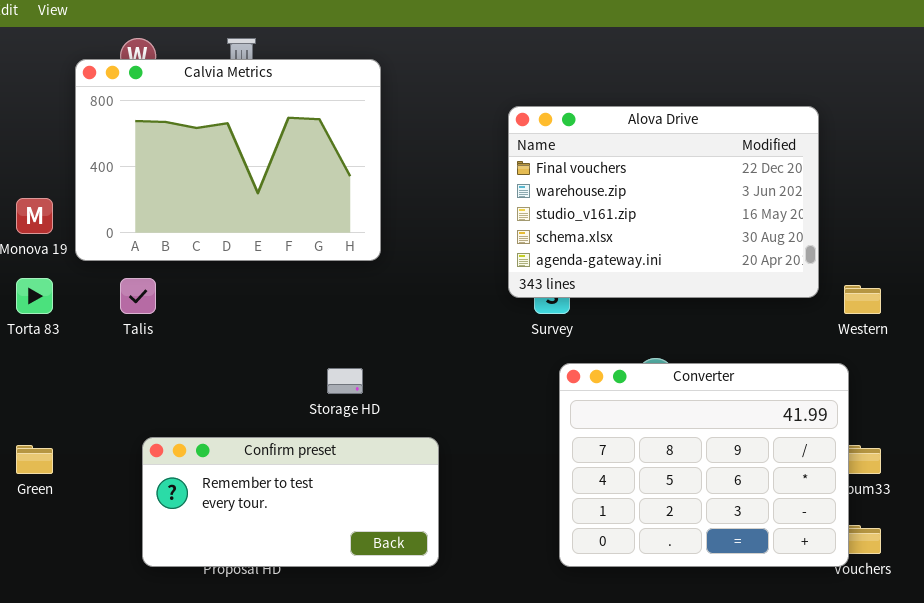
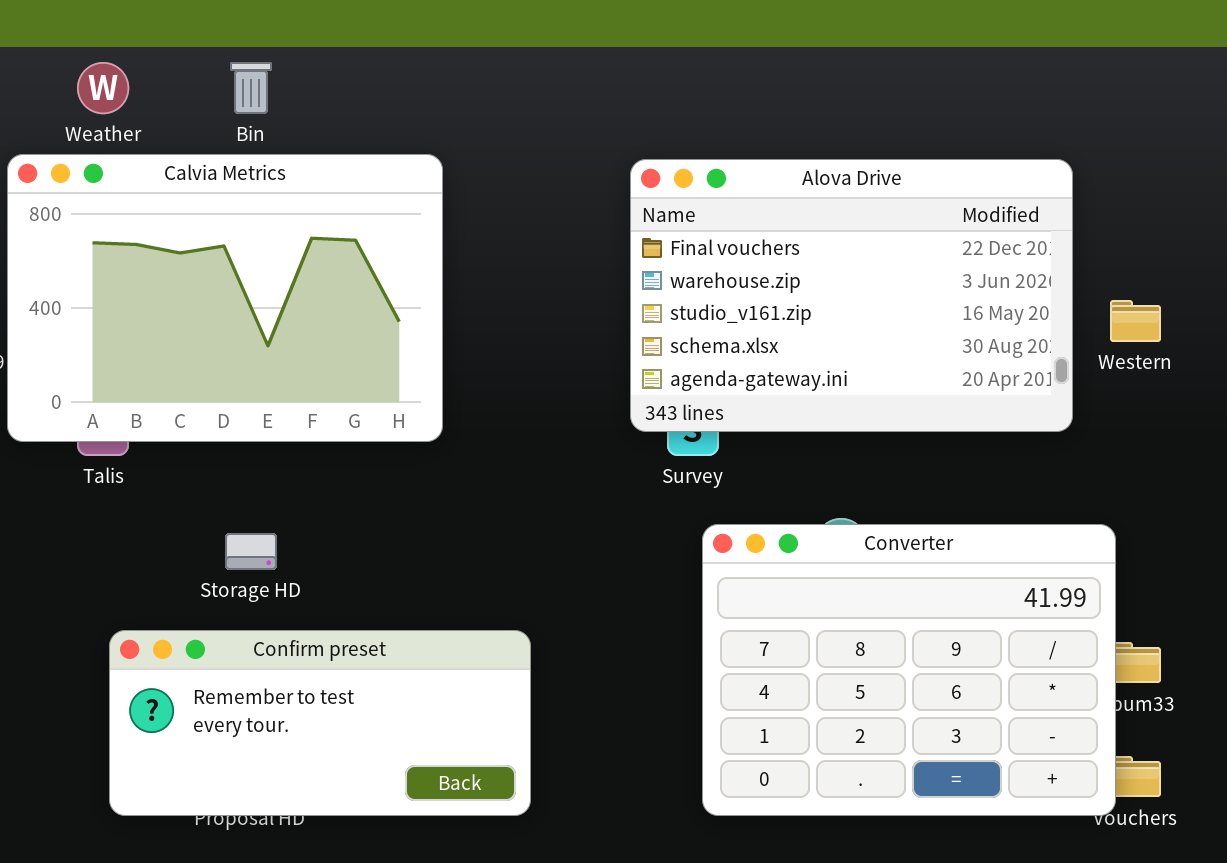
Calvia Metrics: [75,59,381,261] -> [7,154,443,442], moved
Western: [844,285,881,314] -> [1110,300,1161,342], moved
Storage HD: [327,368,363,394] -> [225,533,277,570], moved

